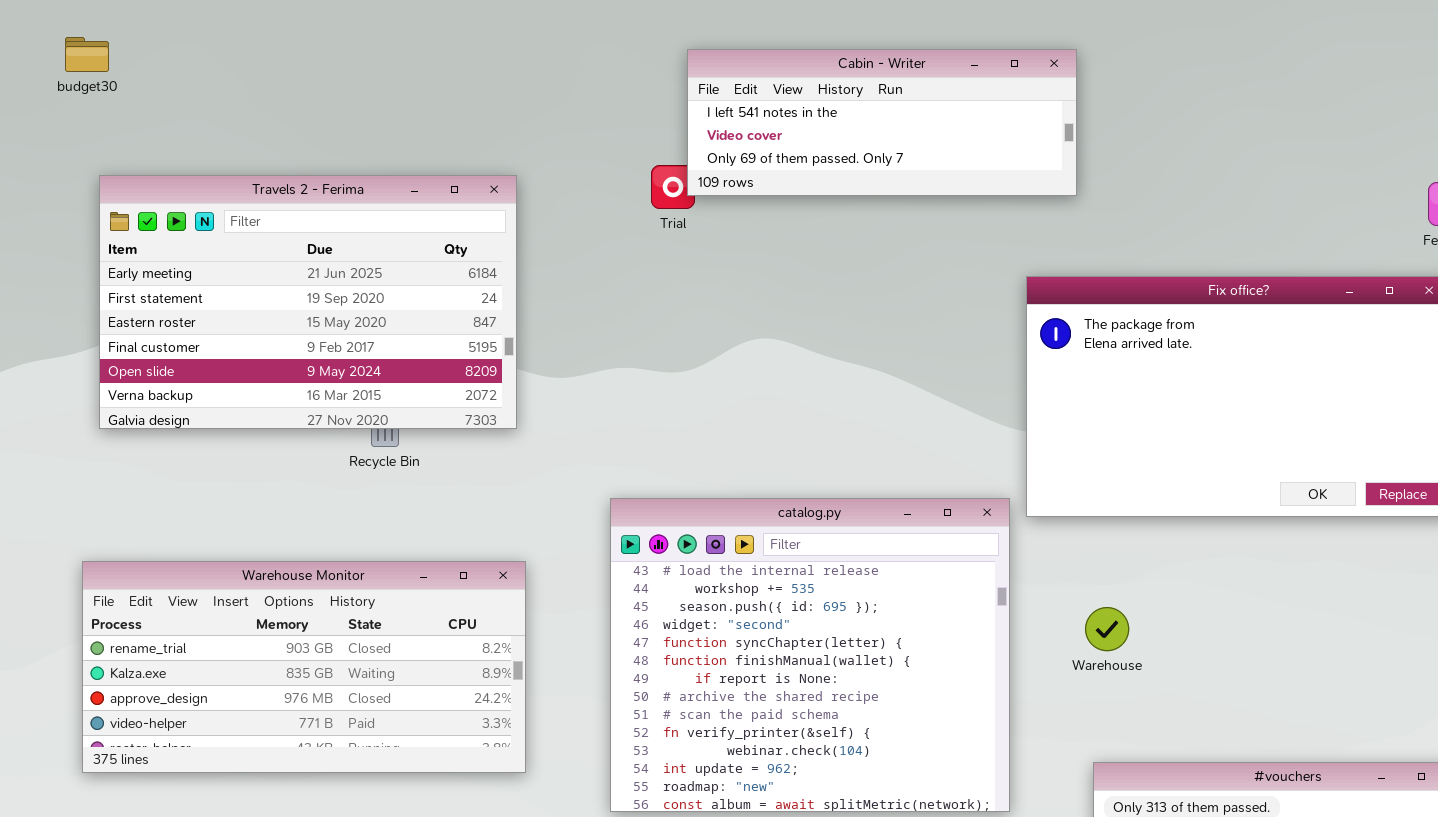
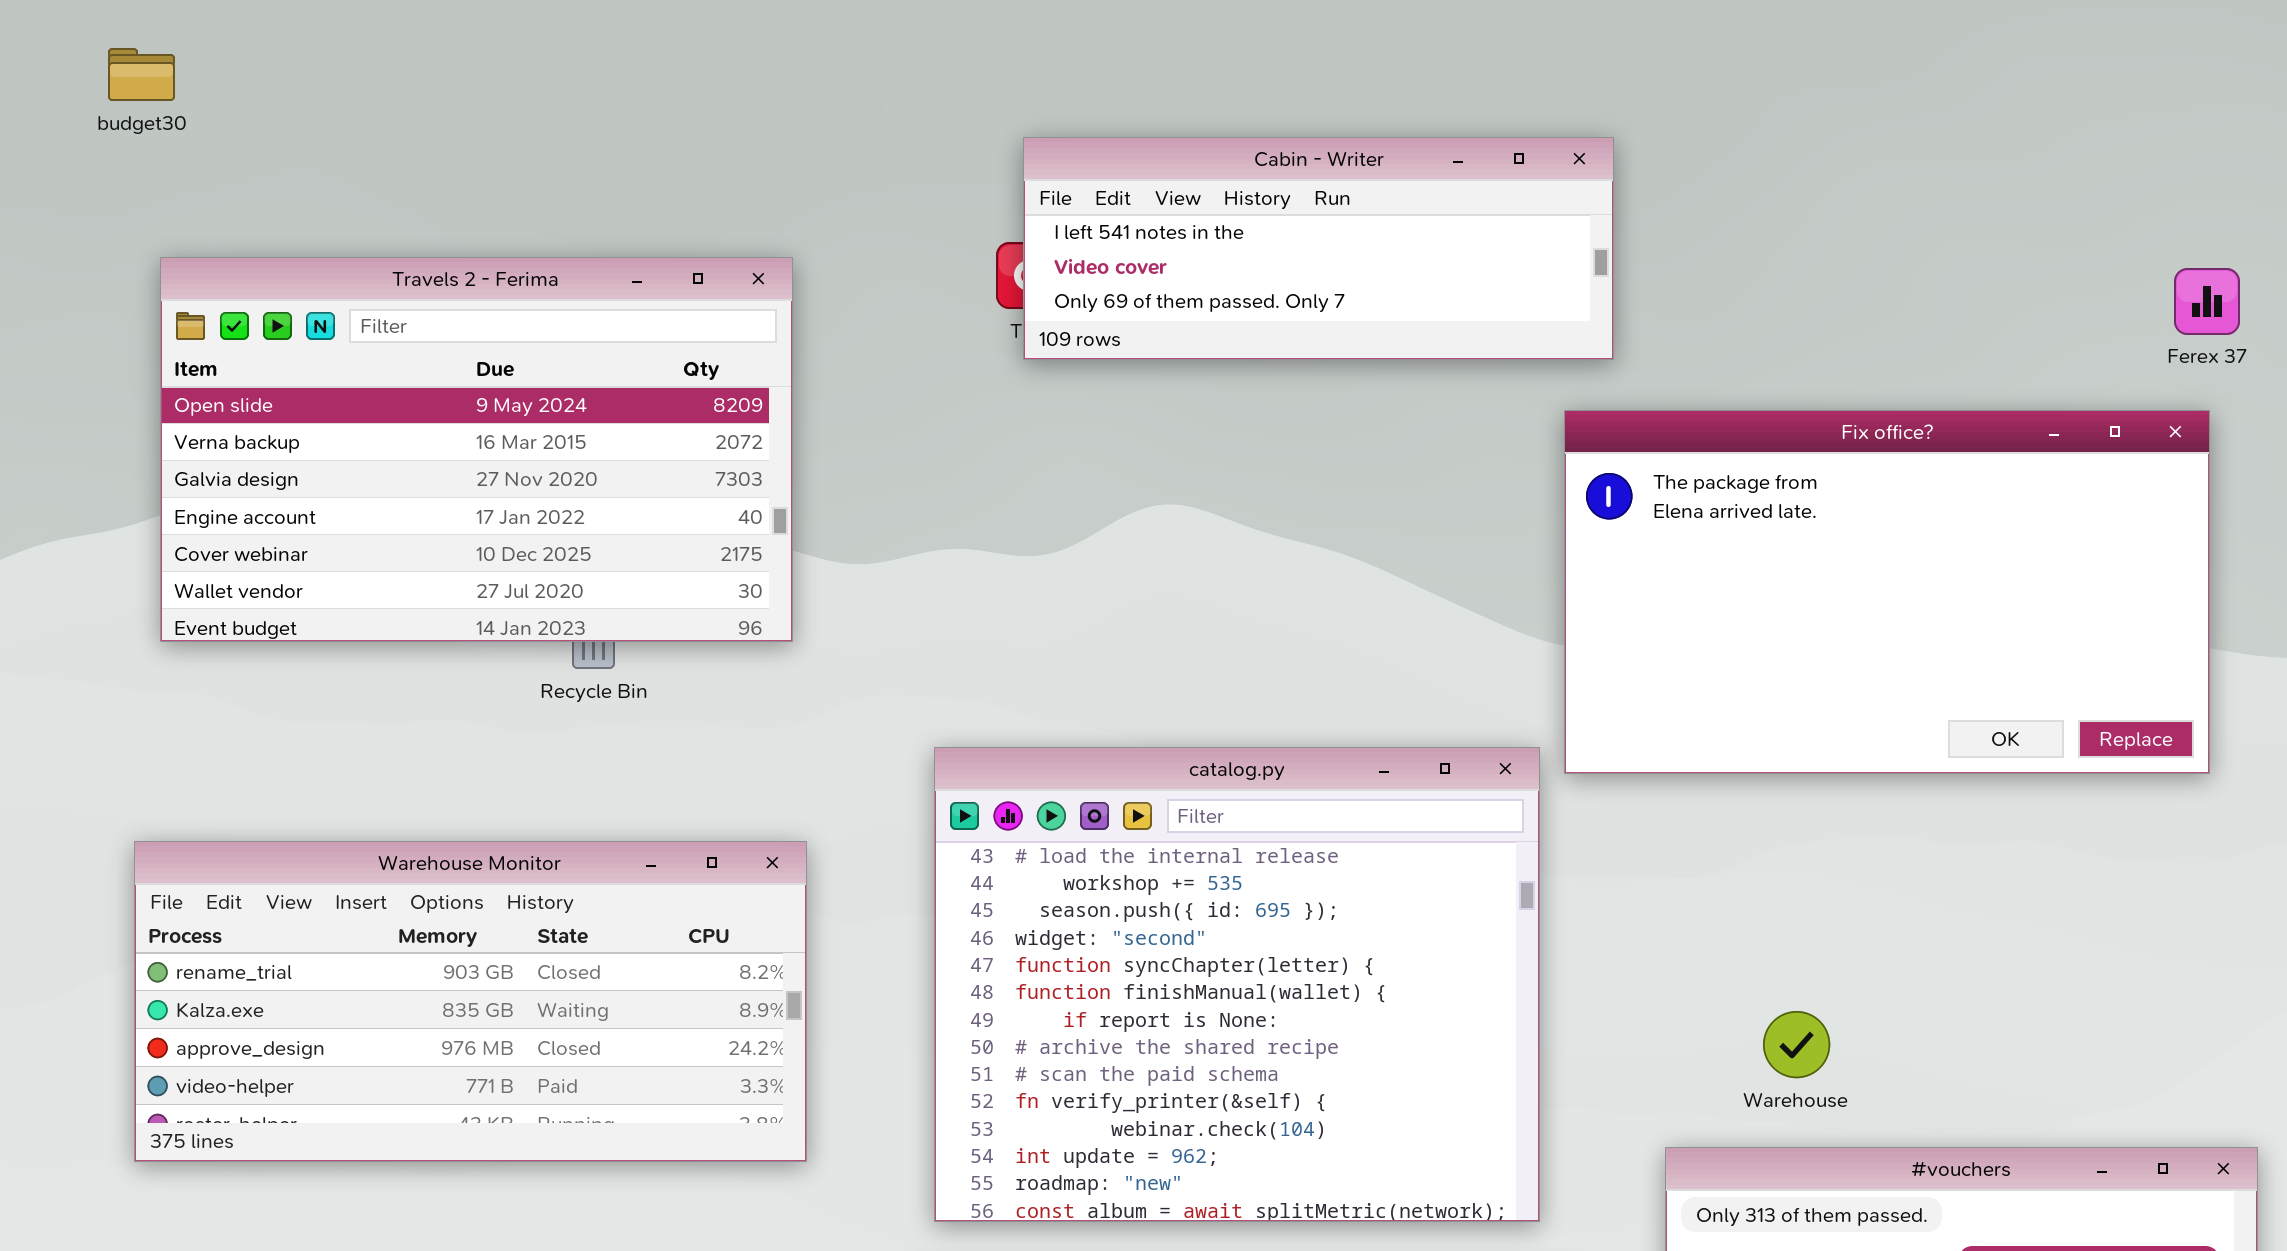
Cabin - Writer: [687,49,1077,196] -> [1023,137,1614,360], moved
Travels 2 - Ferima: [99,175,517,429] -> [160,257,793,642], scrolled down 4 rows
Warehouse: [1085,607,1129,651] -> [1763,1011,1830,1078], moved

